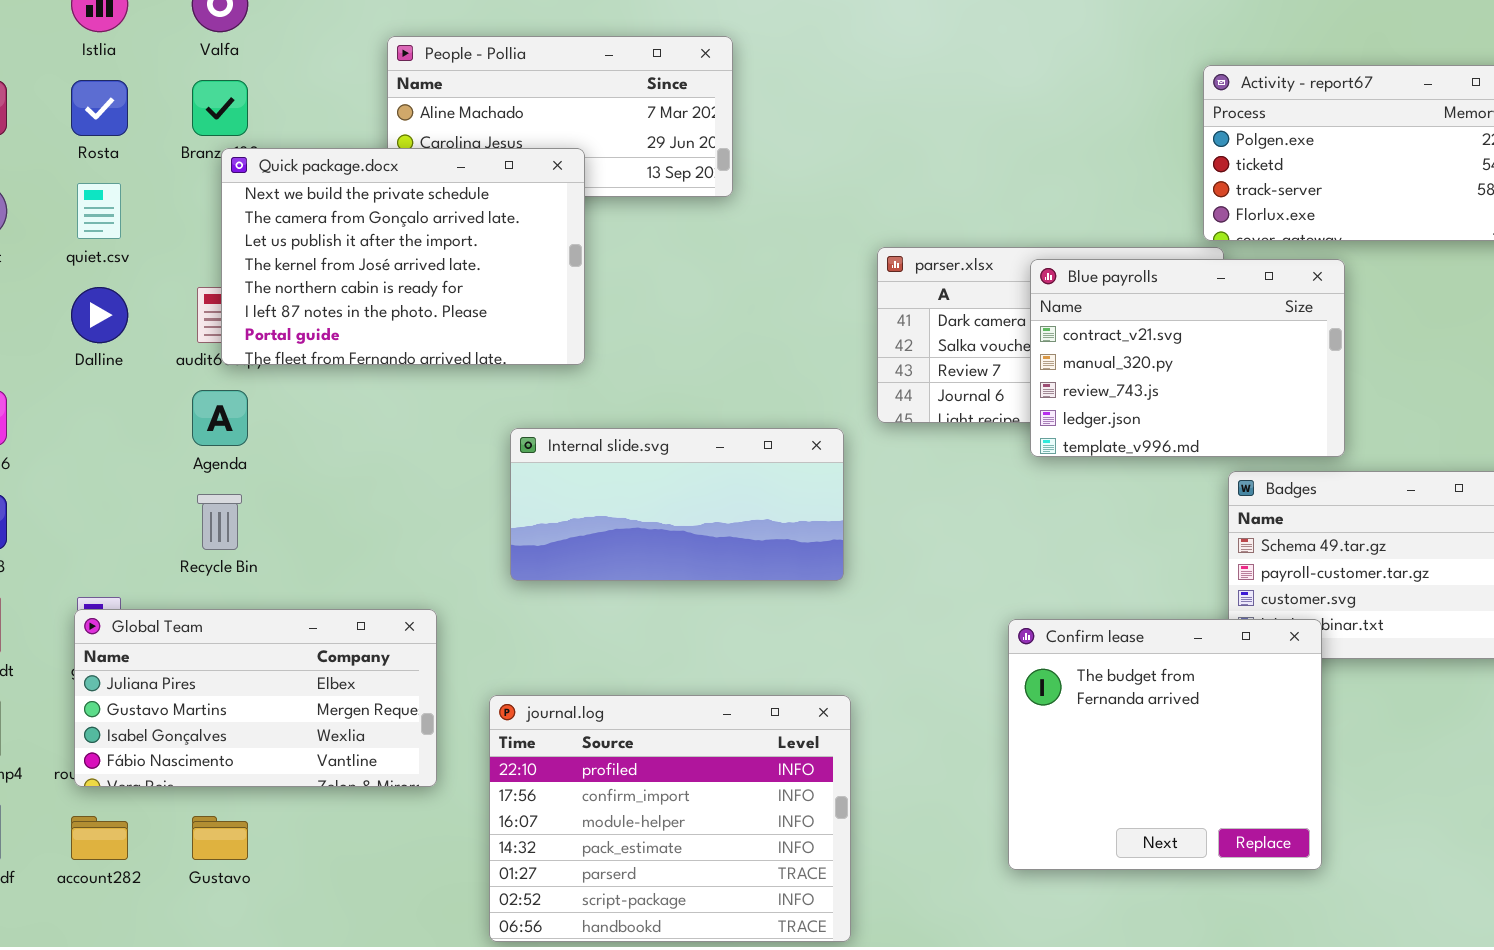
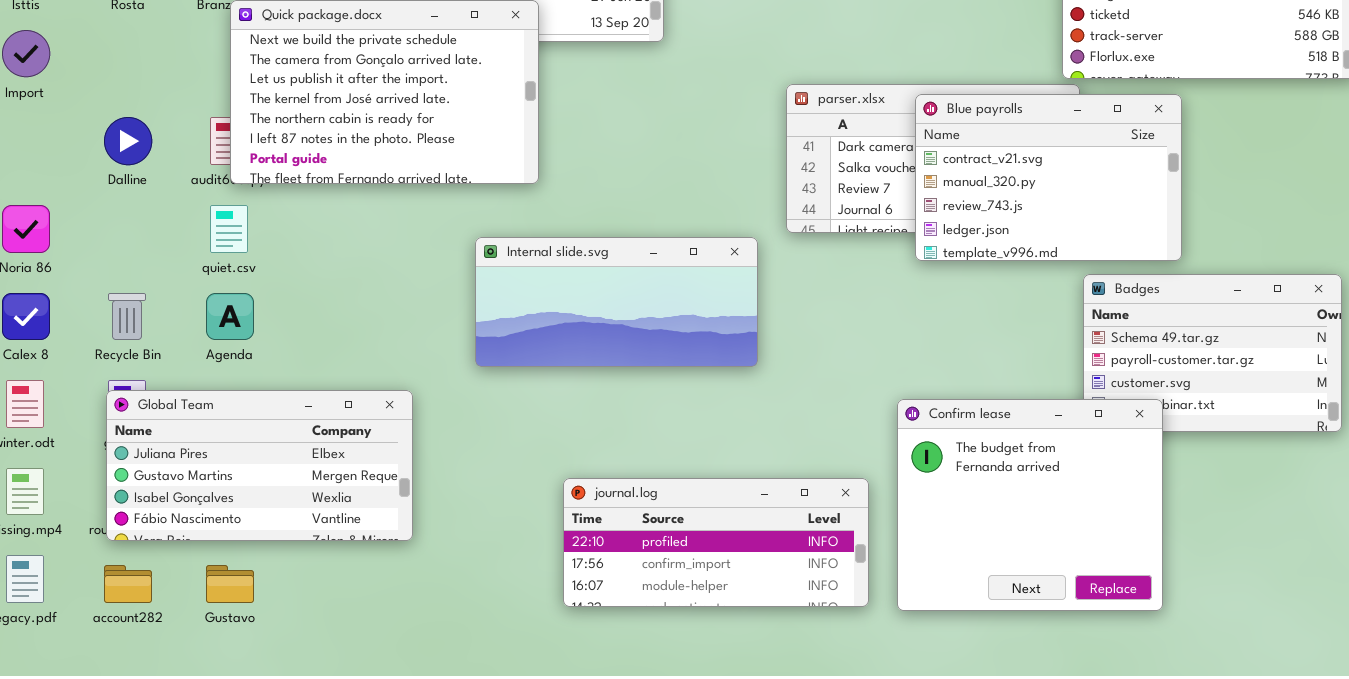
quiet.csv: [77,183,121,239] -> [210,205,248,253], moved
Agenda: [192,390,248,446] -> [206,293,254,340], moved
Recycle Bin: [197,494,242,550] -> [108,293,146,340], moved
journal.log: [489,695,851,942] -> [563,478,869,607], moved, resized

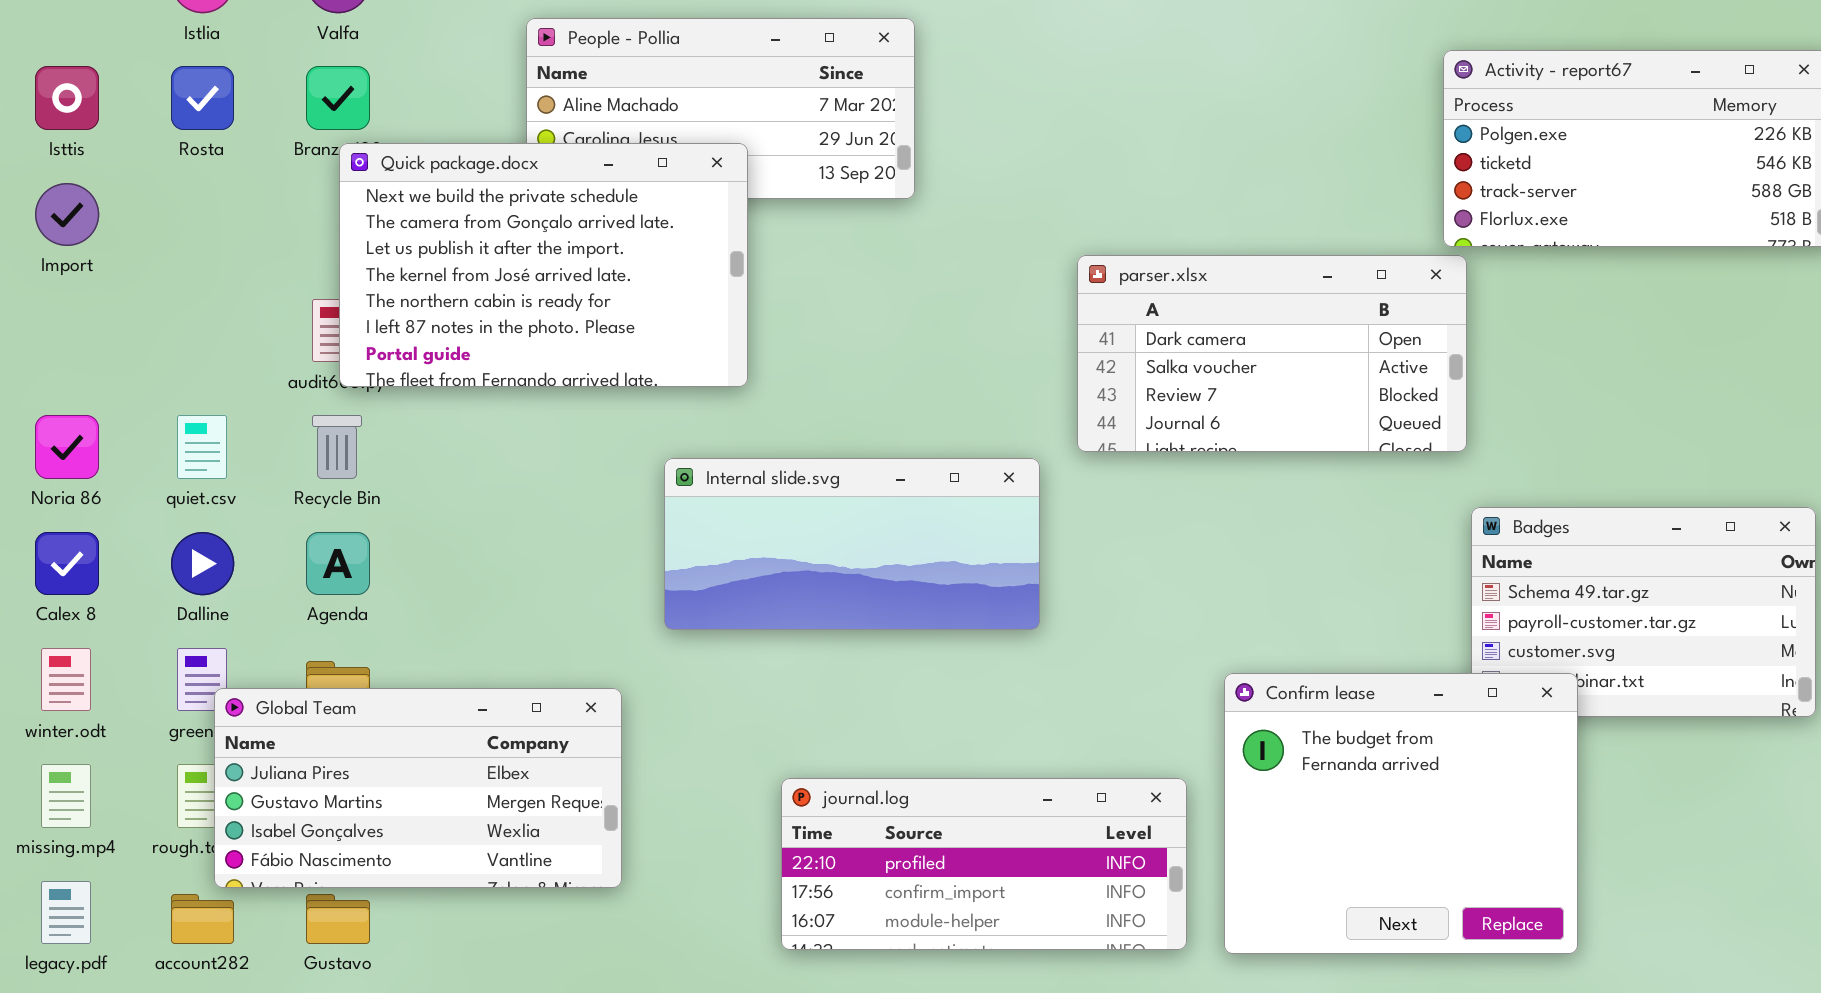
Blue payrolls: [915,94,1182,261] -> none, closed
Dalline: [104,117,152,165] -> [171,532,234,595], moved
quiet.csv: [210,205,248,253] -> [177,415,227,479], moved
Recycle Bin: [108,293,146,340] -> [312,415,362,479], moved
Global Team: [106,390,413,541] -> [214,688,622,888], moved

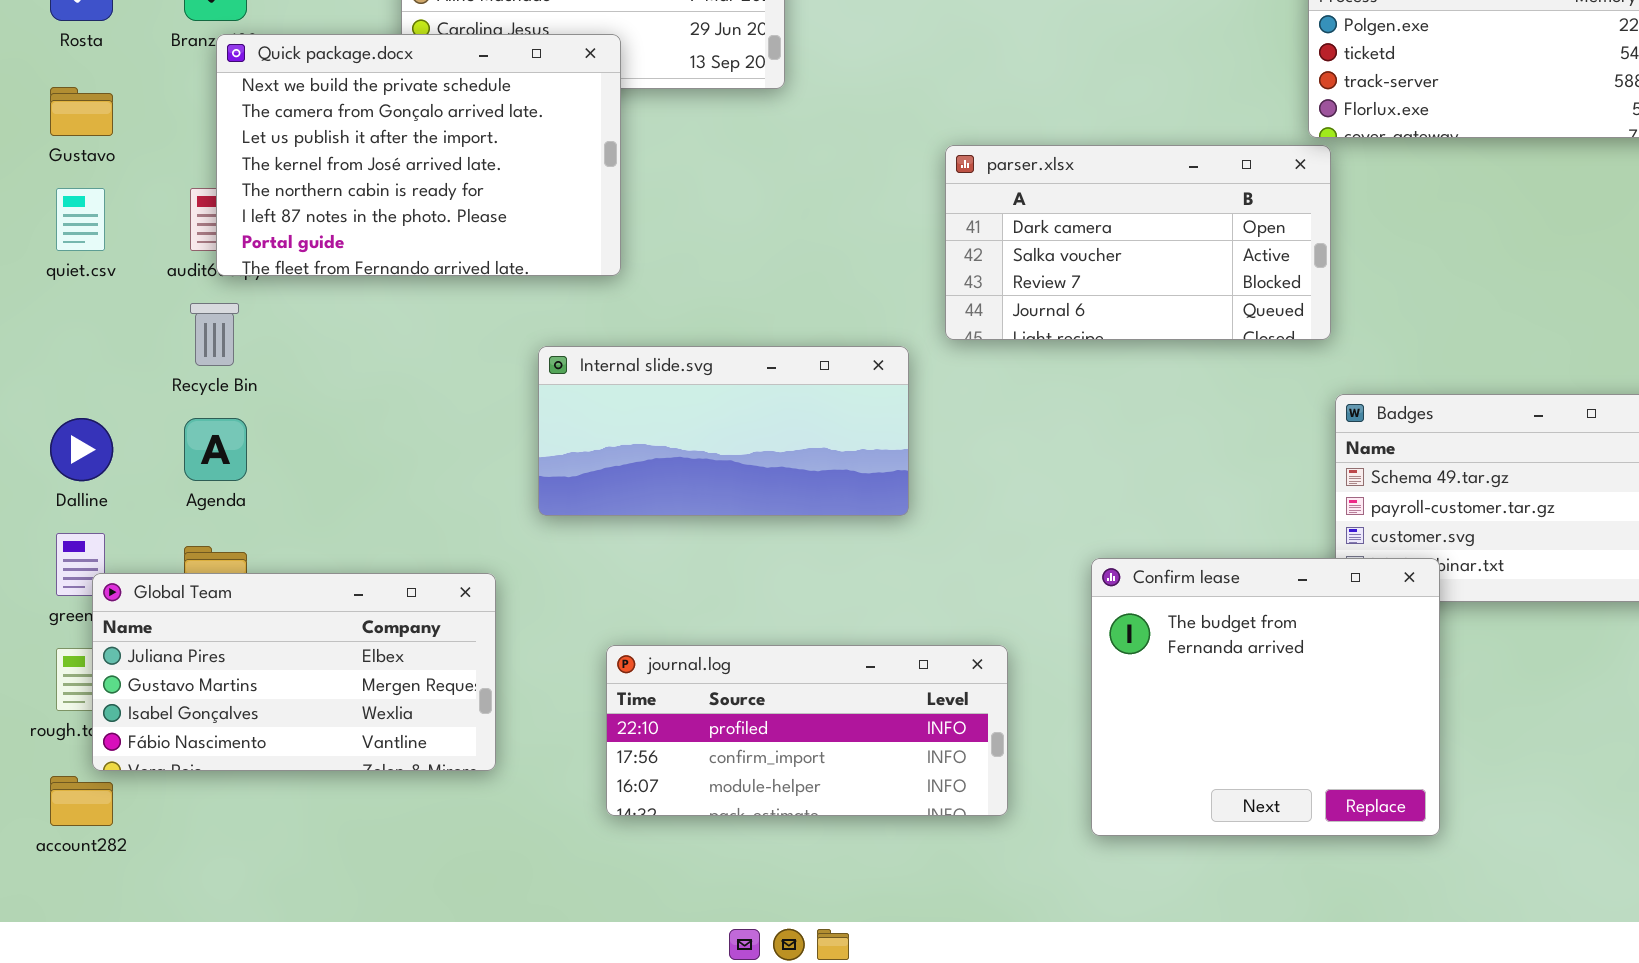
quiet.csv: [177,415,227,479] -> [56,188,105,251], moved
journal.log: [781,778,1187,950] -> [606,645,1008,816], moved
Gustavo: [306,894,370,944] -> [50,87,113,136], moved

